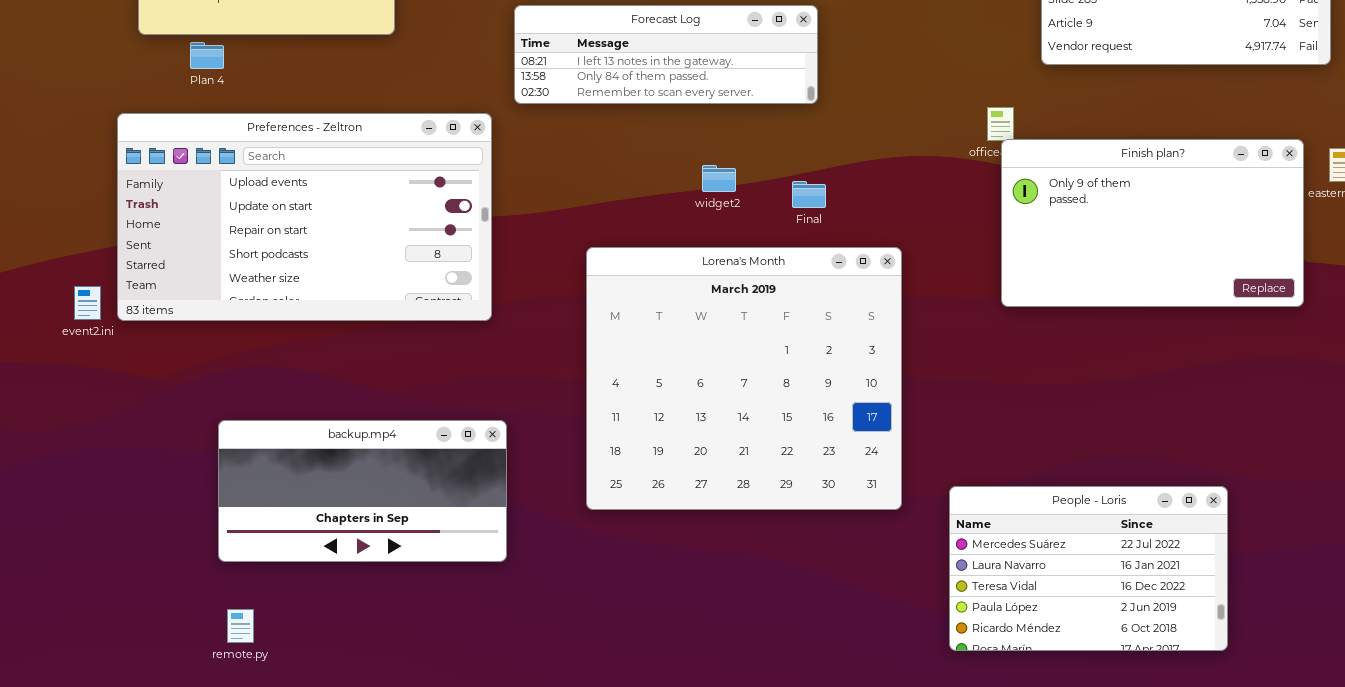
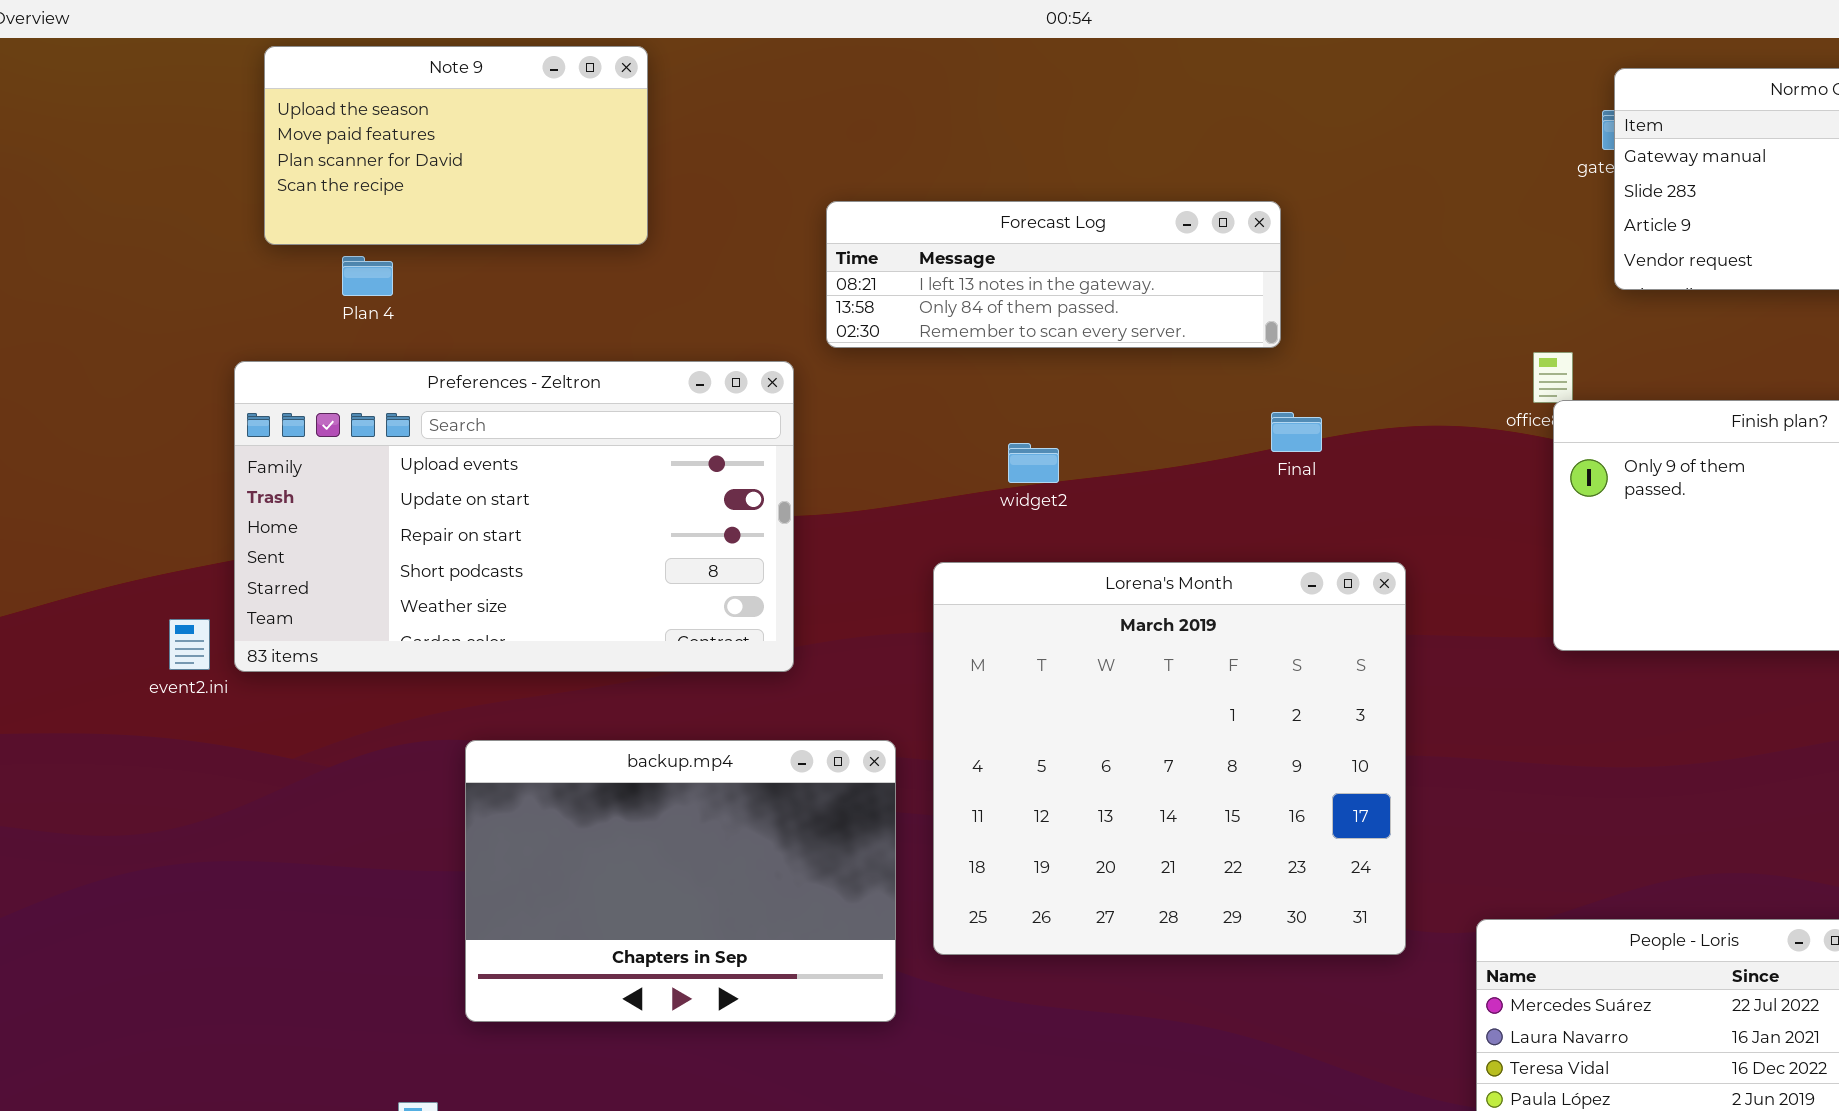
widget2: [702,165,736,192] -> [1008,443,1059,483], moved
Final: [792,181,826,208] -> [1271,412,1322,452], moved
backup.mp4: [218,420,507,562] -> [465,740,896,1022], moved, resized

